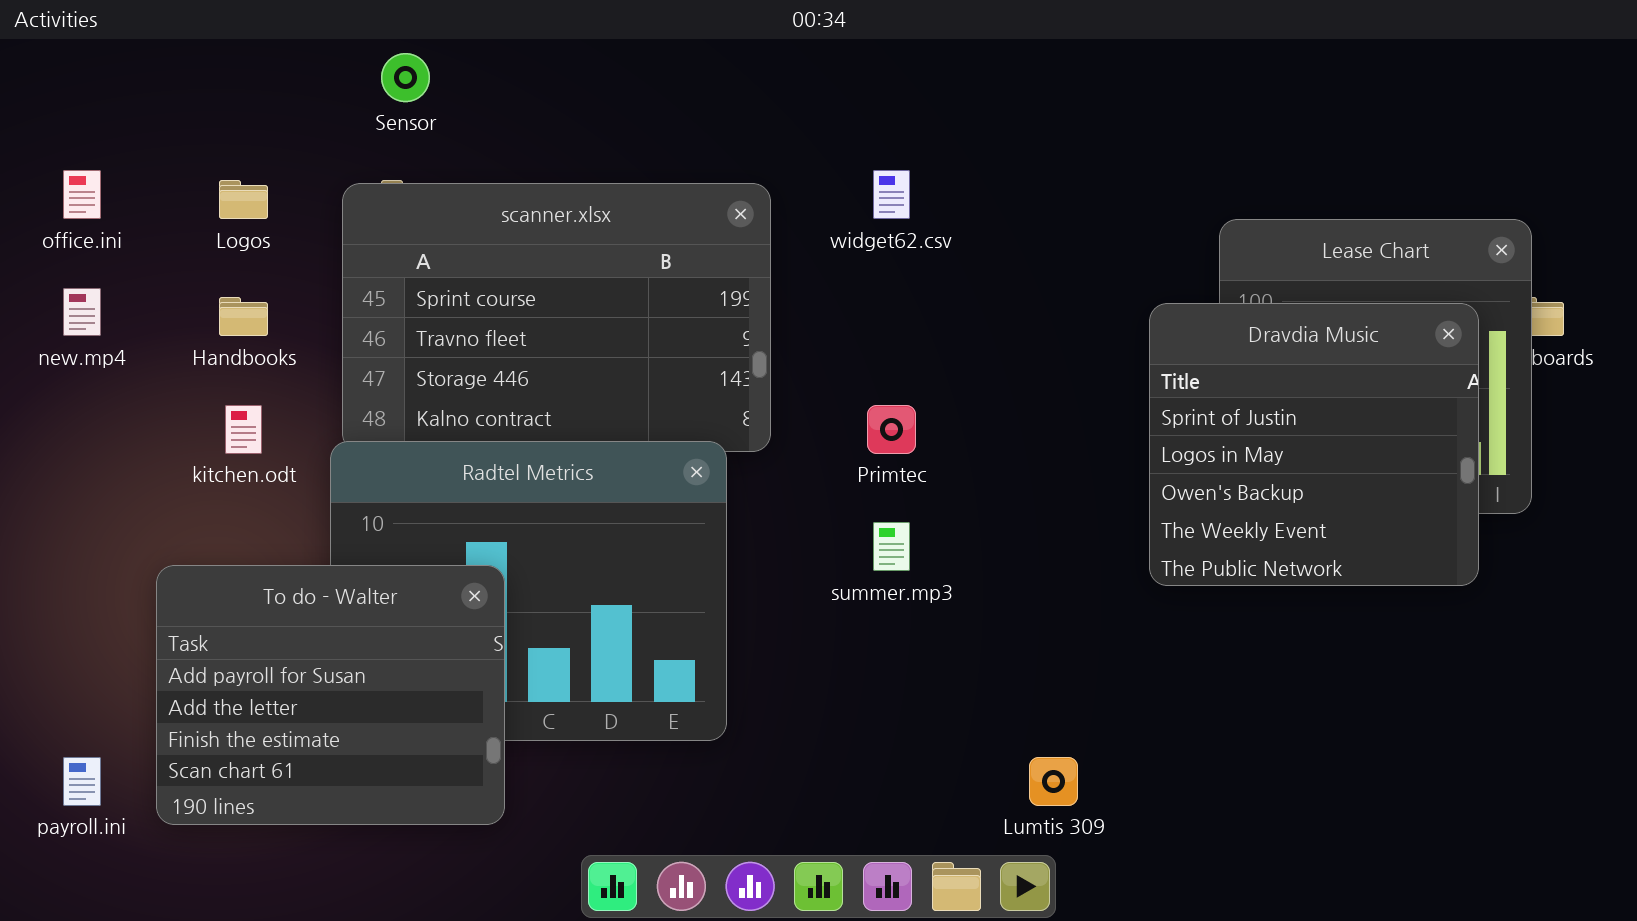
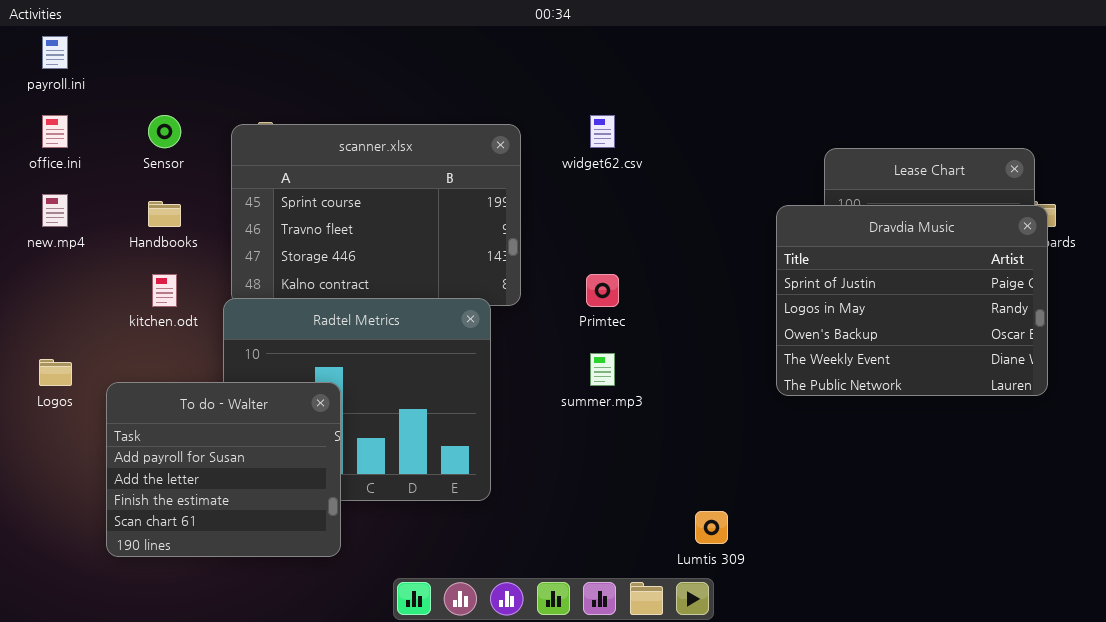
Sensor: [381,53,430,102] -> [148,115,181,148], moved
Logos: [219,180,268,219] -> [39,359,72,386], moved
Dravdia Music: [1149,303,1479,586] -> [776,205,1048,396], resized
payroll.ini: [63,757,101,806] -> [42,36,68,69], moved

